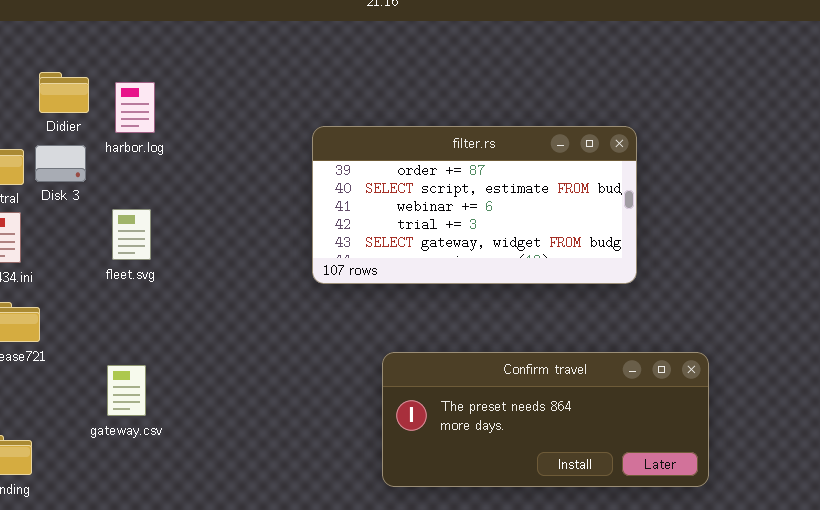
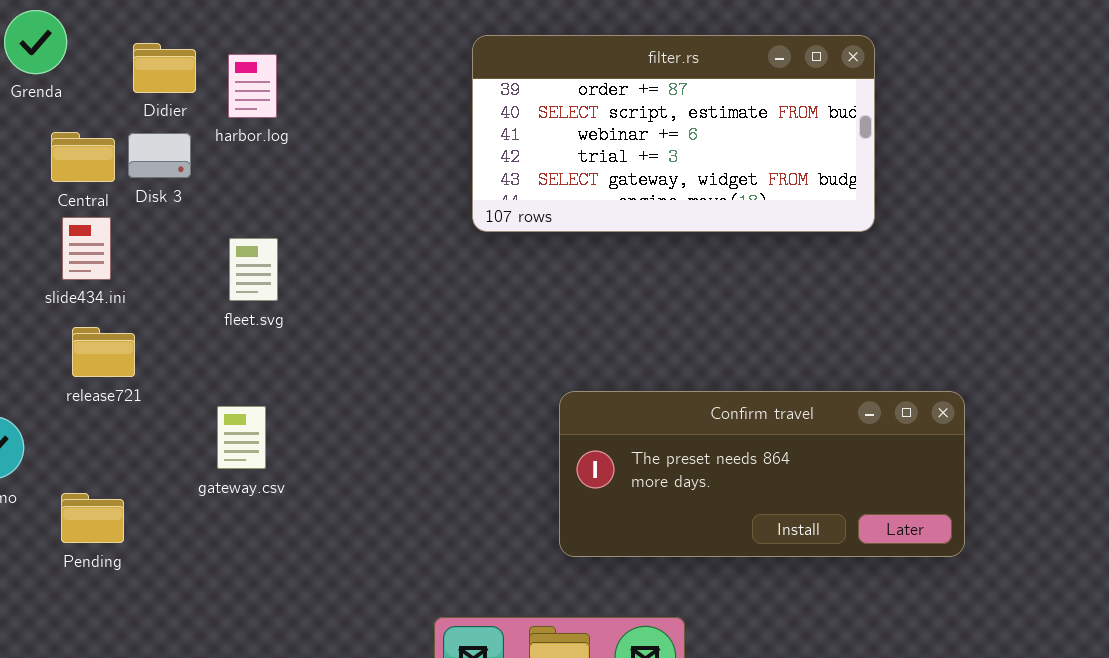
filter.rs: [312,126,637,284] -> [472,35,875,232], moved
fleet.svg: [112,209,151,260] -> [229,238,278,301], moved

